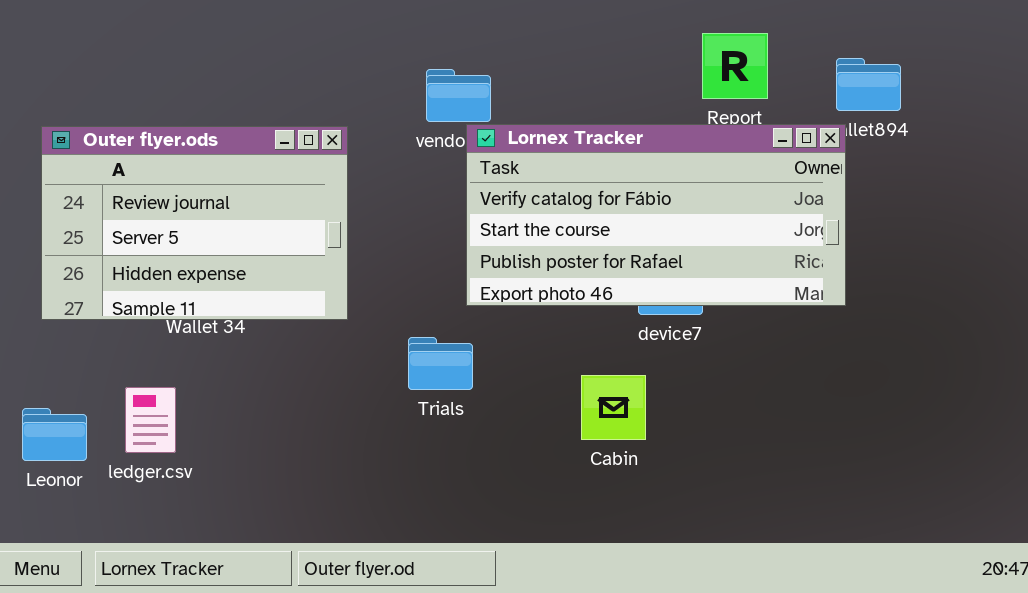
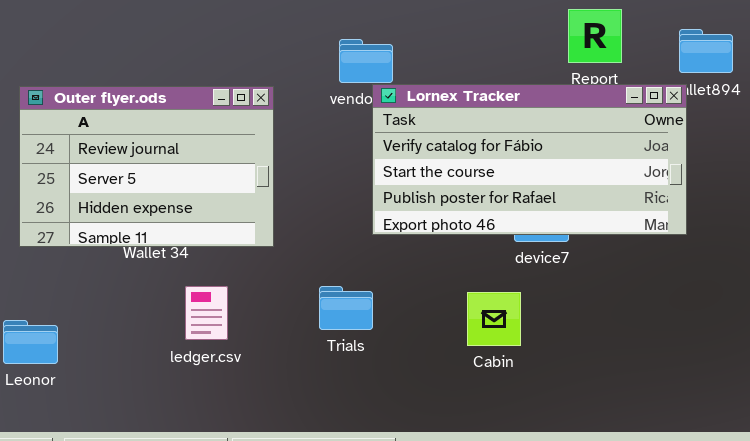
Trials: [408,337,473,390] -> [319,286,373,330], moved
ledger.csv: [125,387,176,453] -> [185,286,228,340], moved

